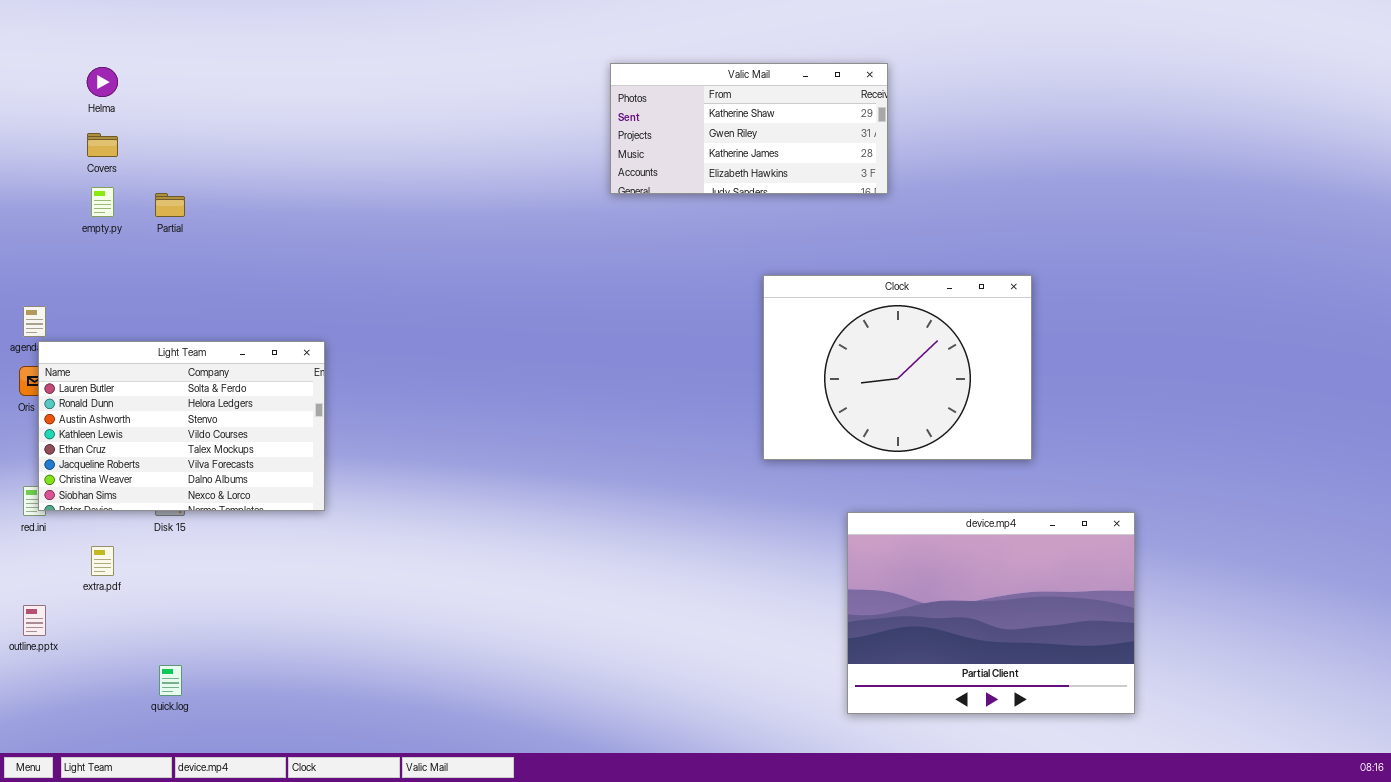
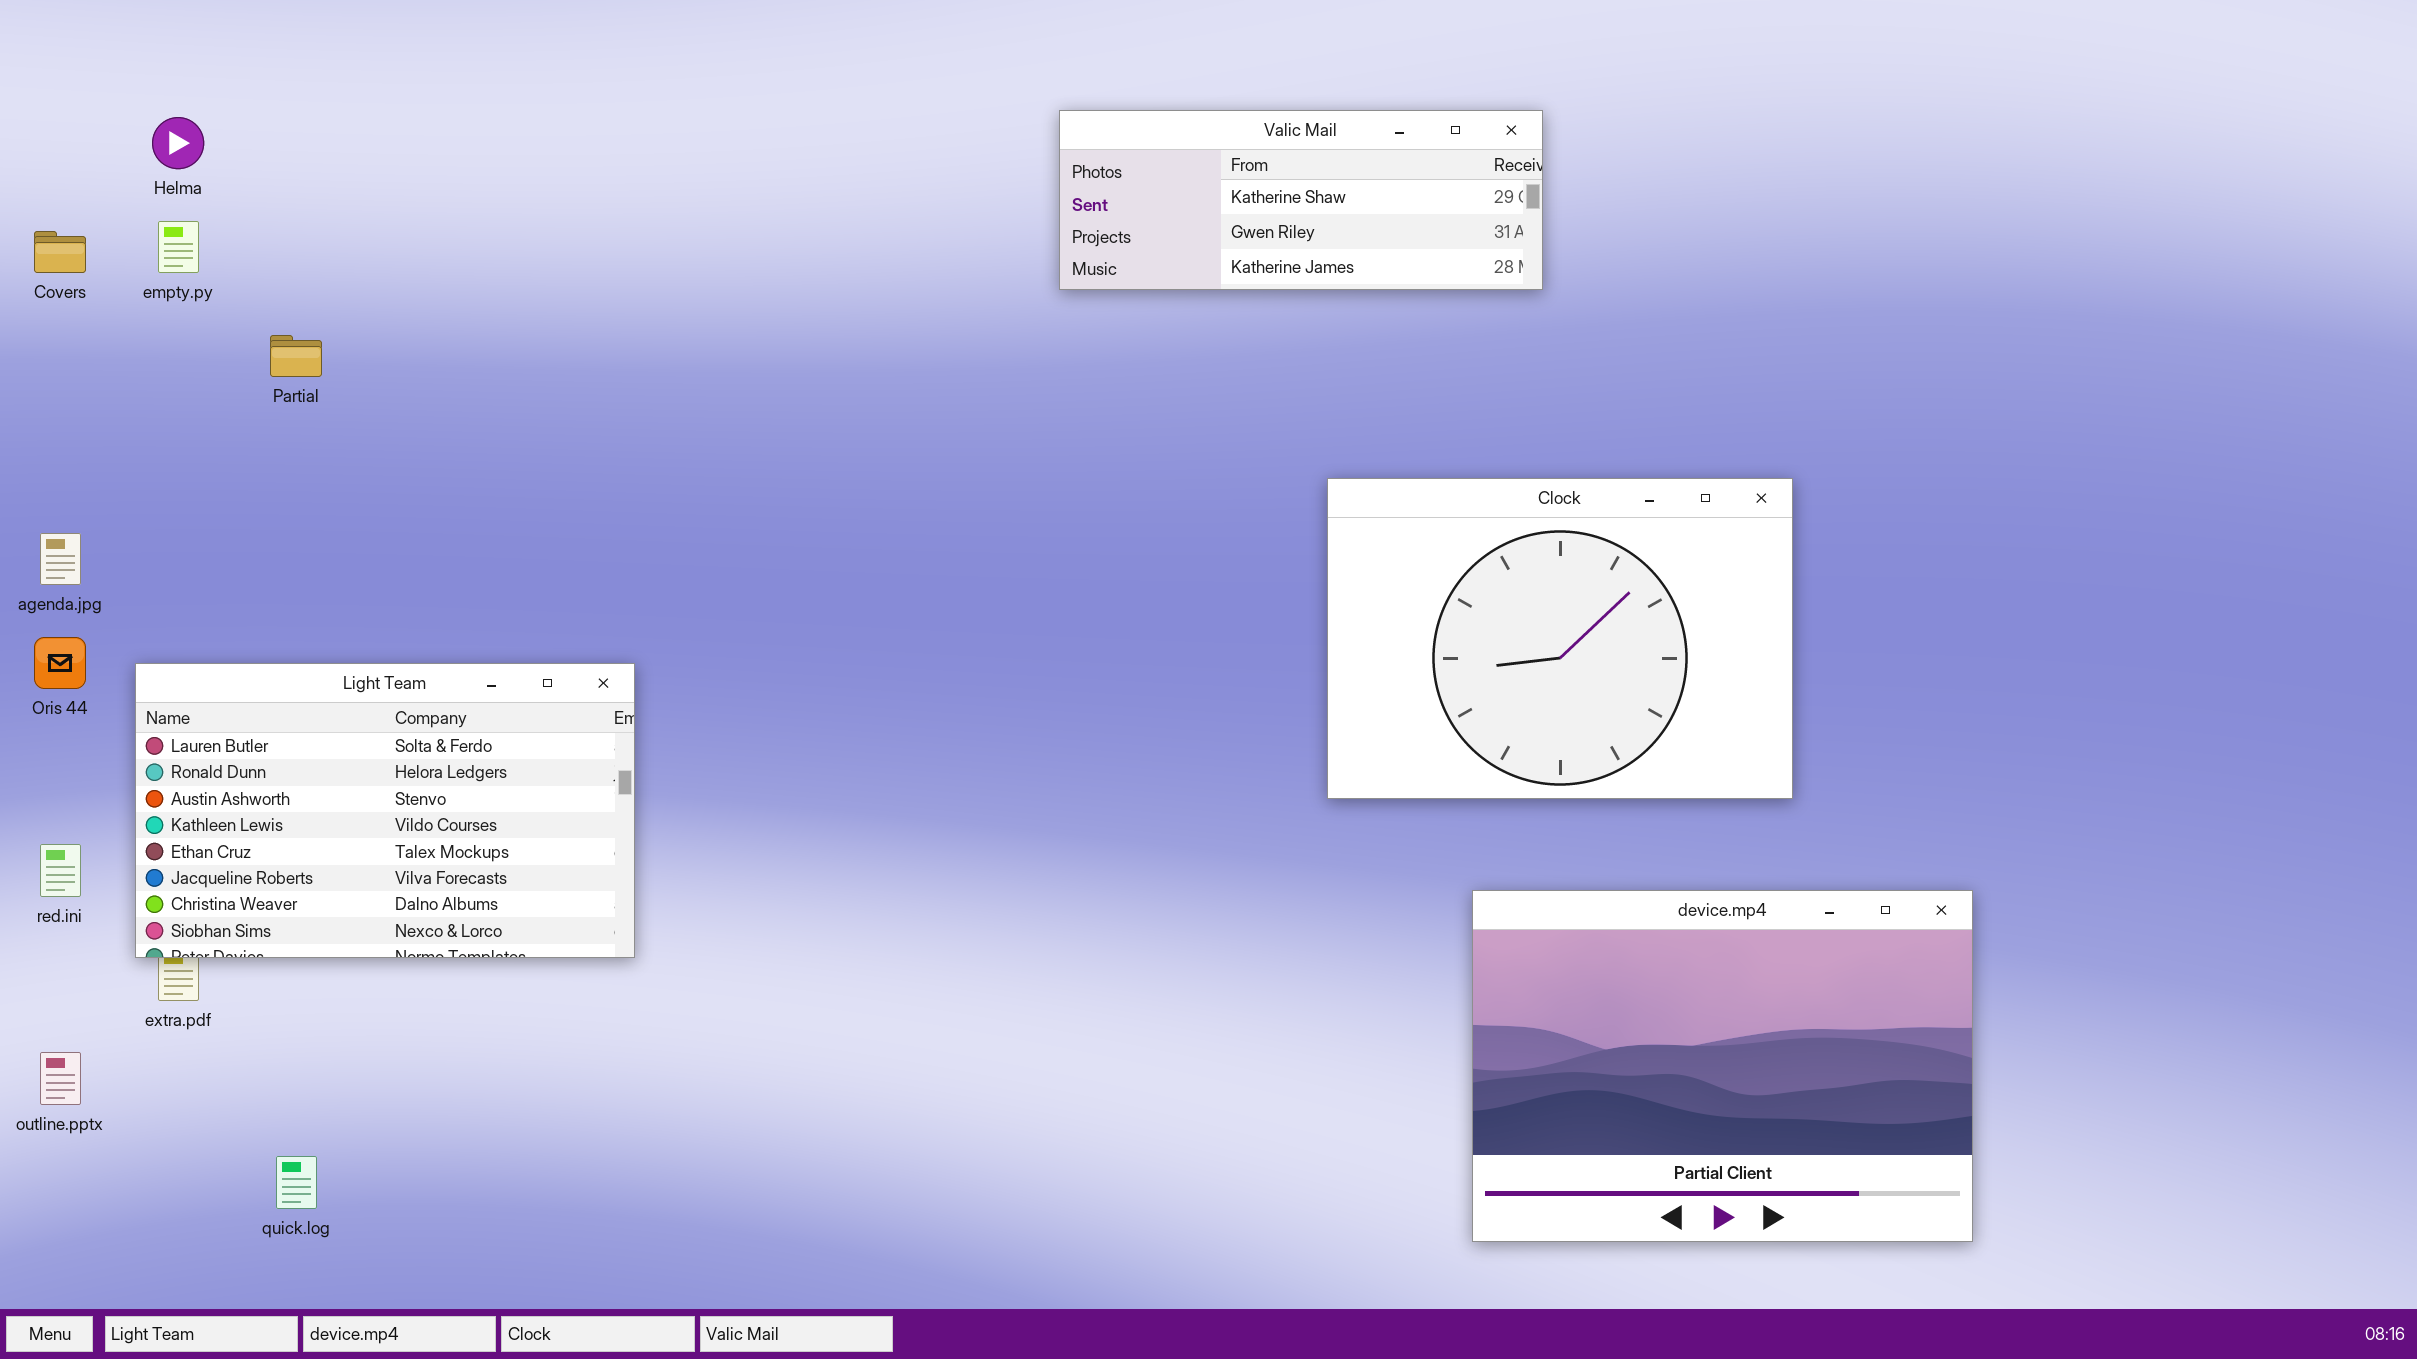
Valic Mail: [610,63,888,194] -> [1059,110,1543,290], resized
Covers: [87,133,118,157] -> [34,231,86,273], moved
empty.py: [91,187,114,217] -> [158,221,199,273], moved
Light Team: [38,341,325,511] -> [135,663,635,958], moved

